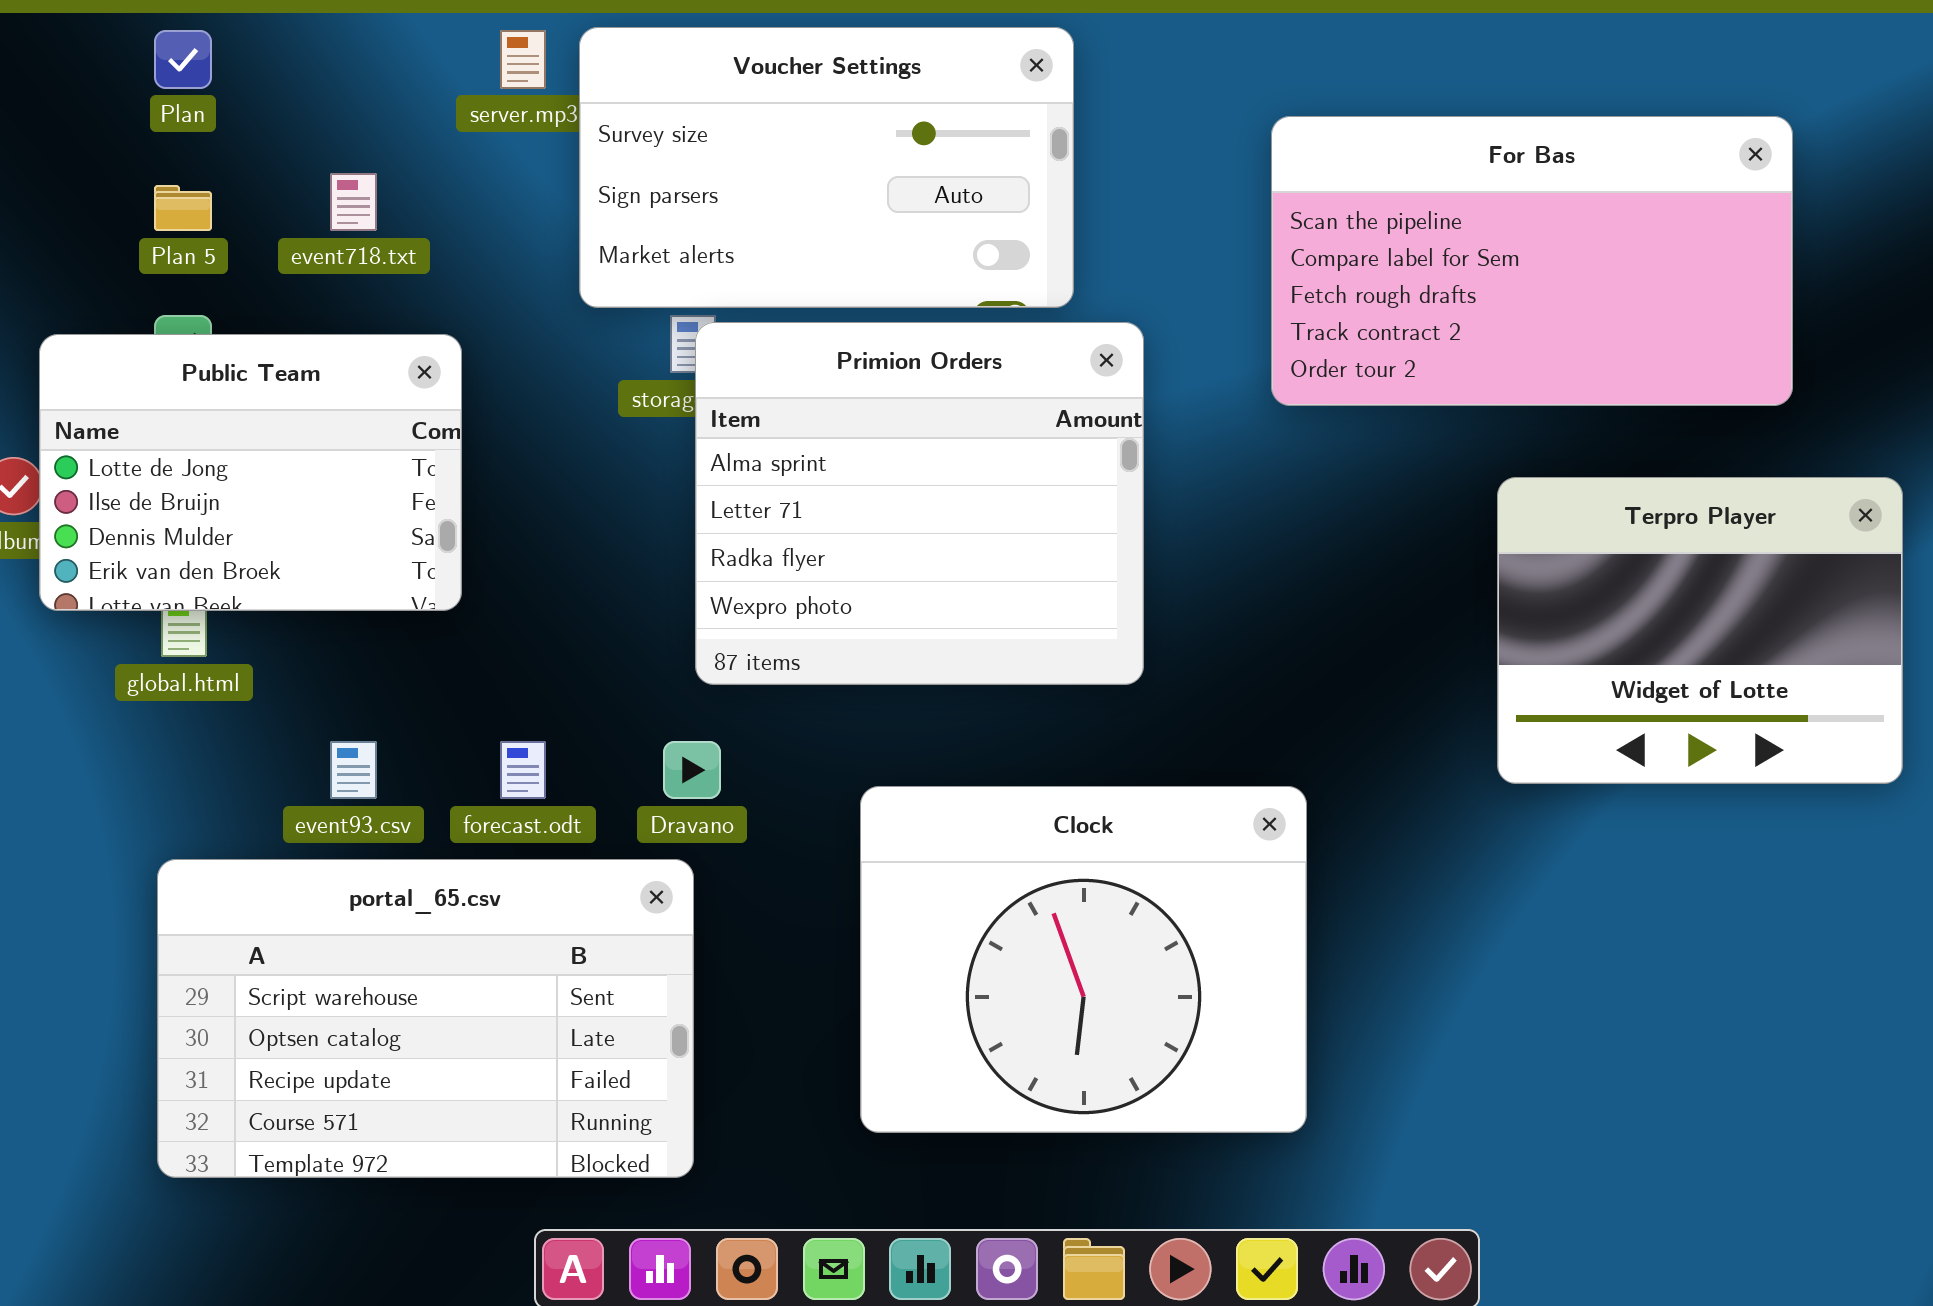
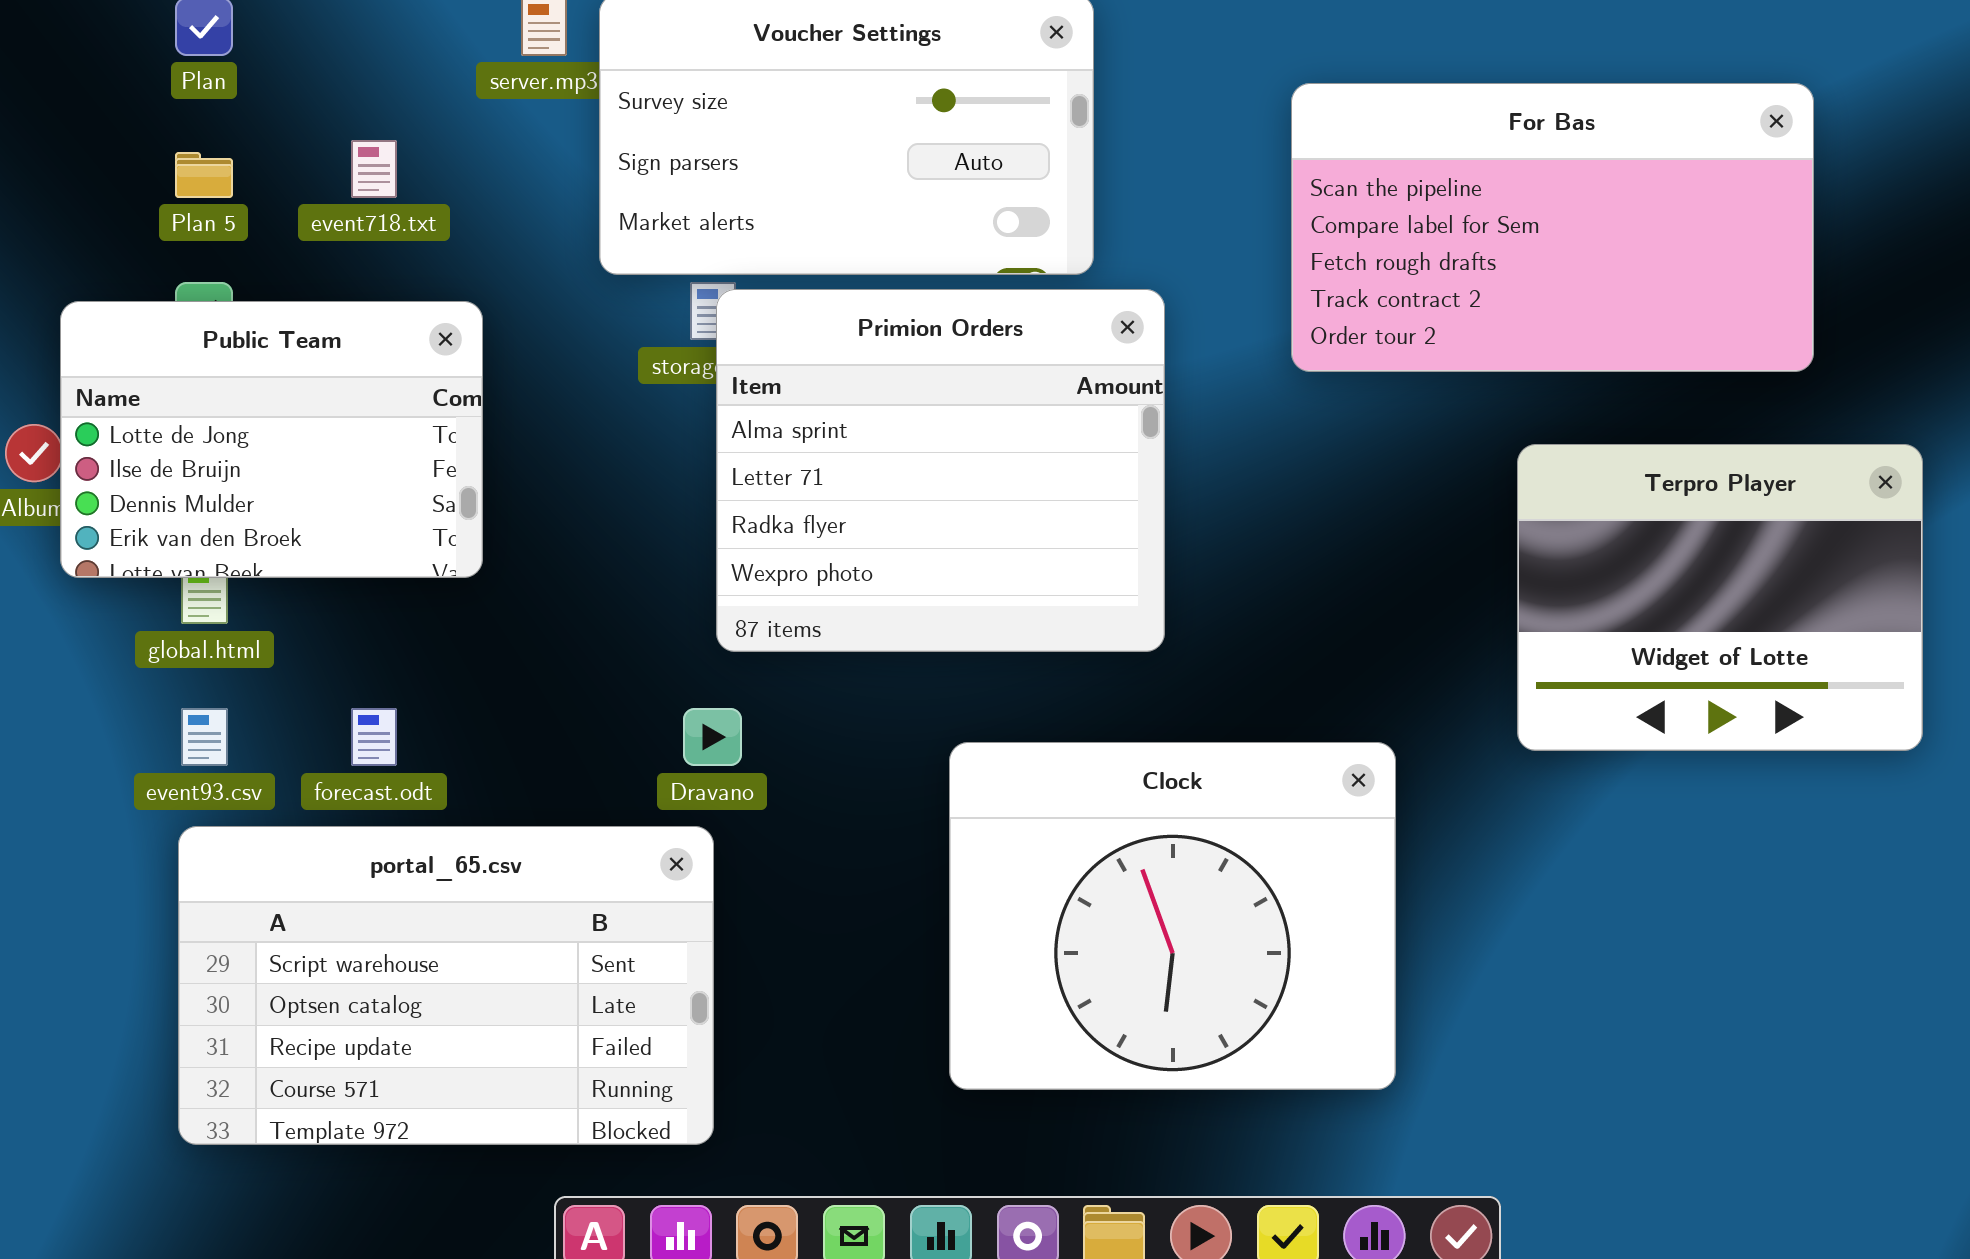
event93.csv: [330,741,377,799] -> [181,708,228,766], moved
forecast.odt: [500,741,546,799] -> [351,708,397,766], moved
Clock: [860,786,1307,1133] -> [949,742,1396,1090], moved

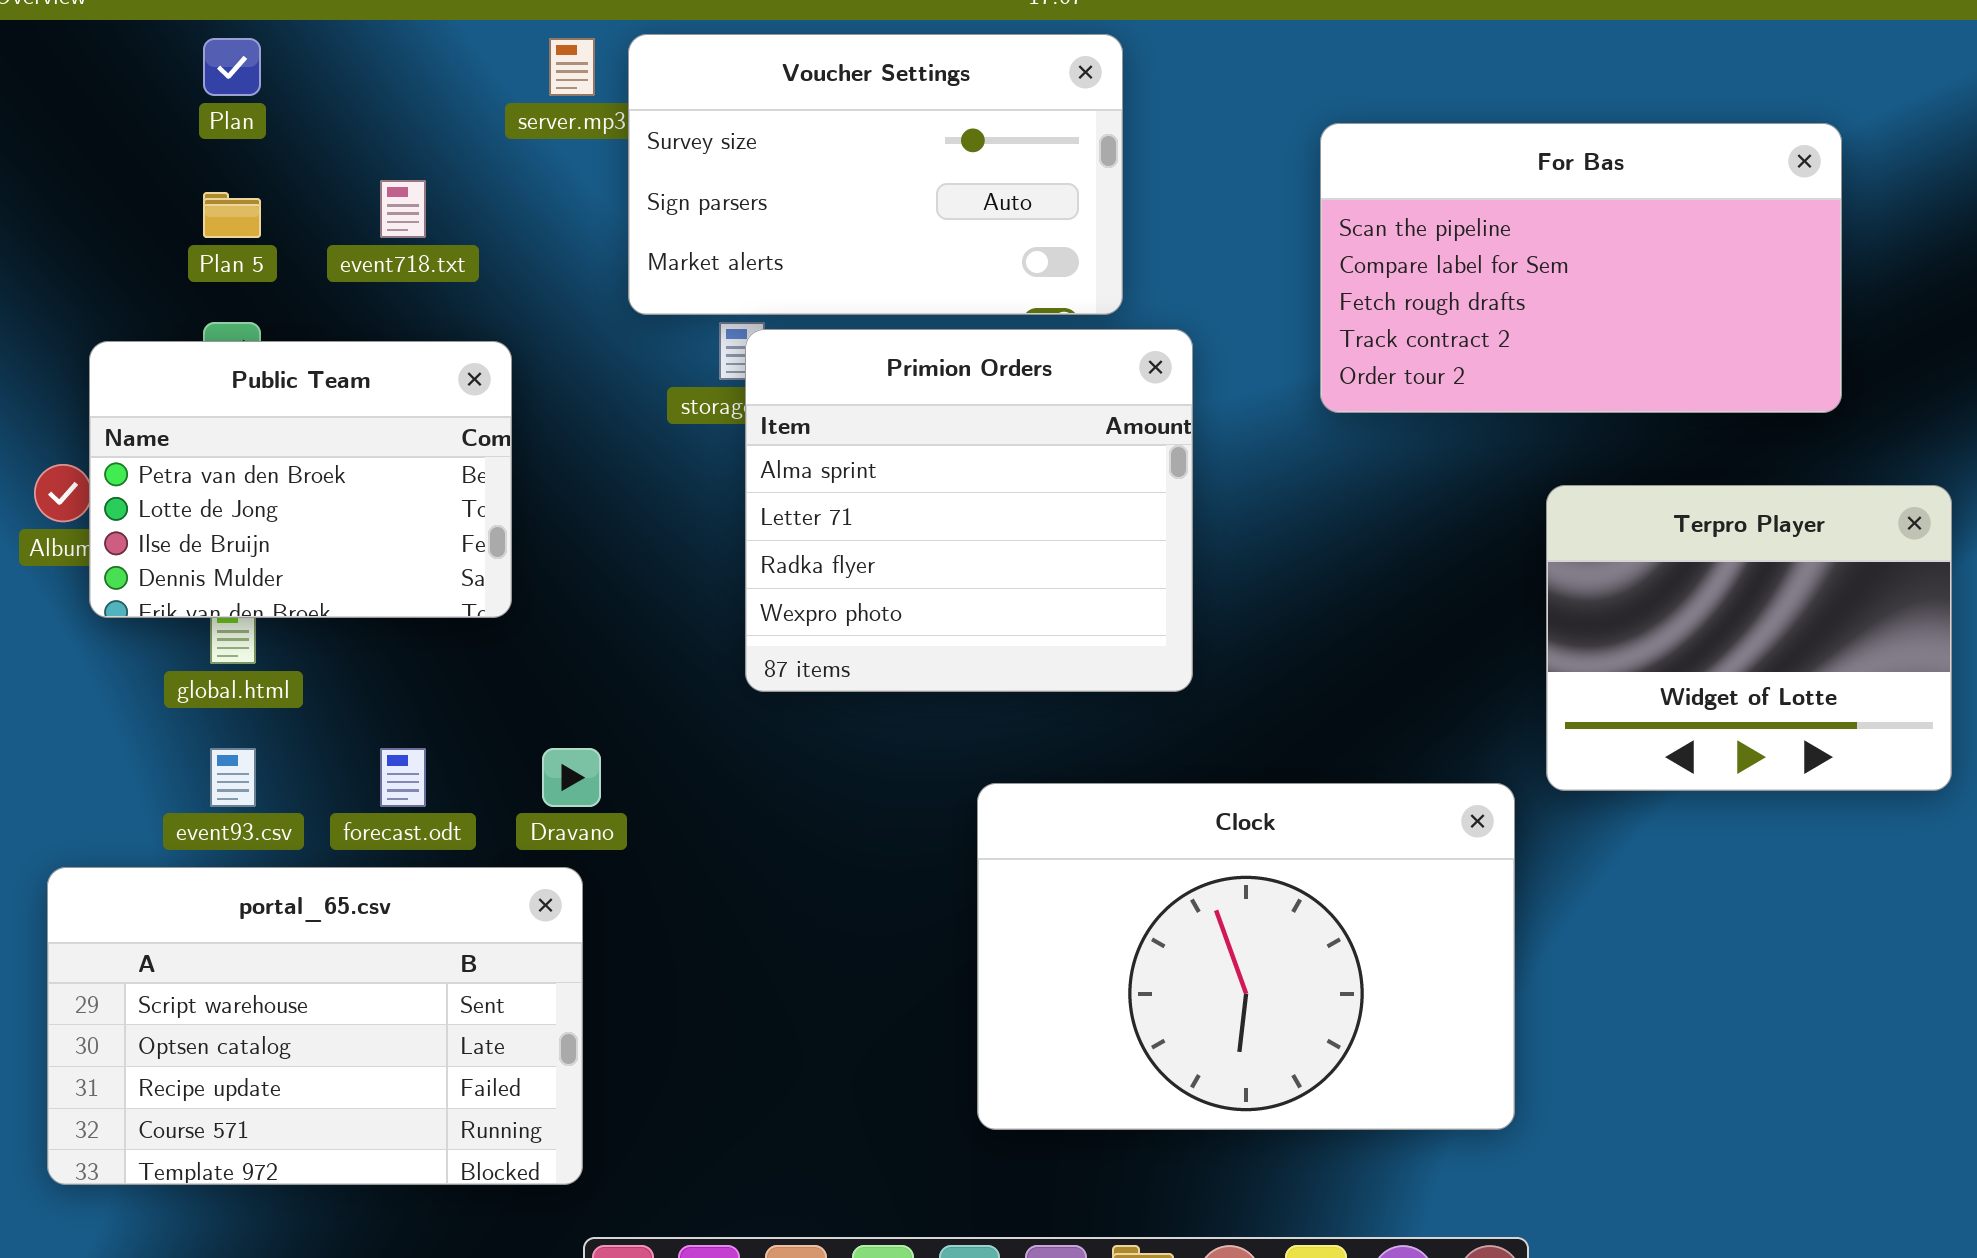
Public Team: [60,301,483,578] -> [89,341,512,618], scrolled up 1 row
Dravano: [683,708,742,766] -> [542,748,601,807], moved
Clock: [949,742,1396,1090] -> [977,783,1515,1130], resized
portal_65.csv: [178,826,714,1145] -> [47,867,583,1185], moved

